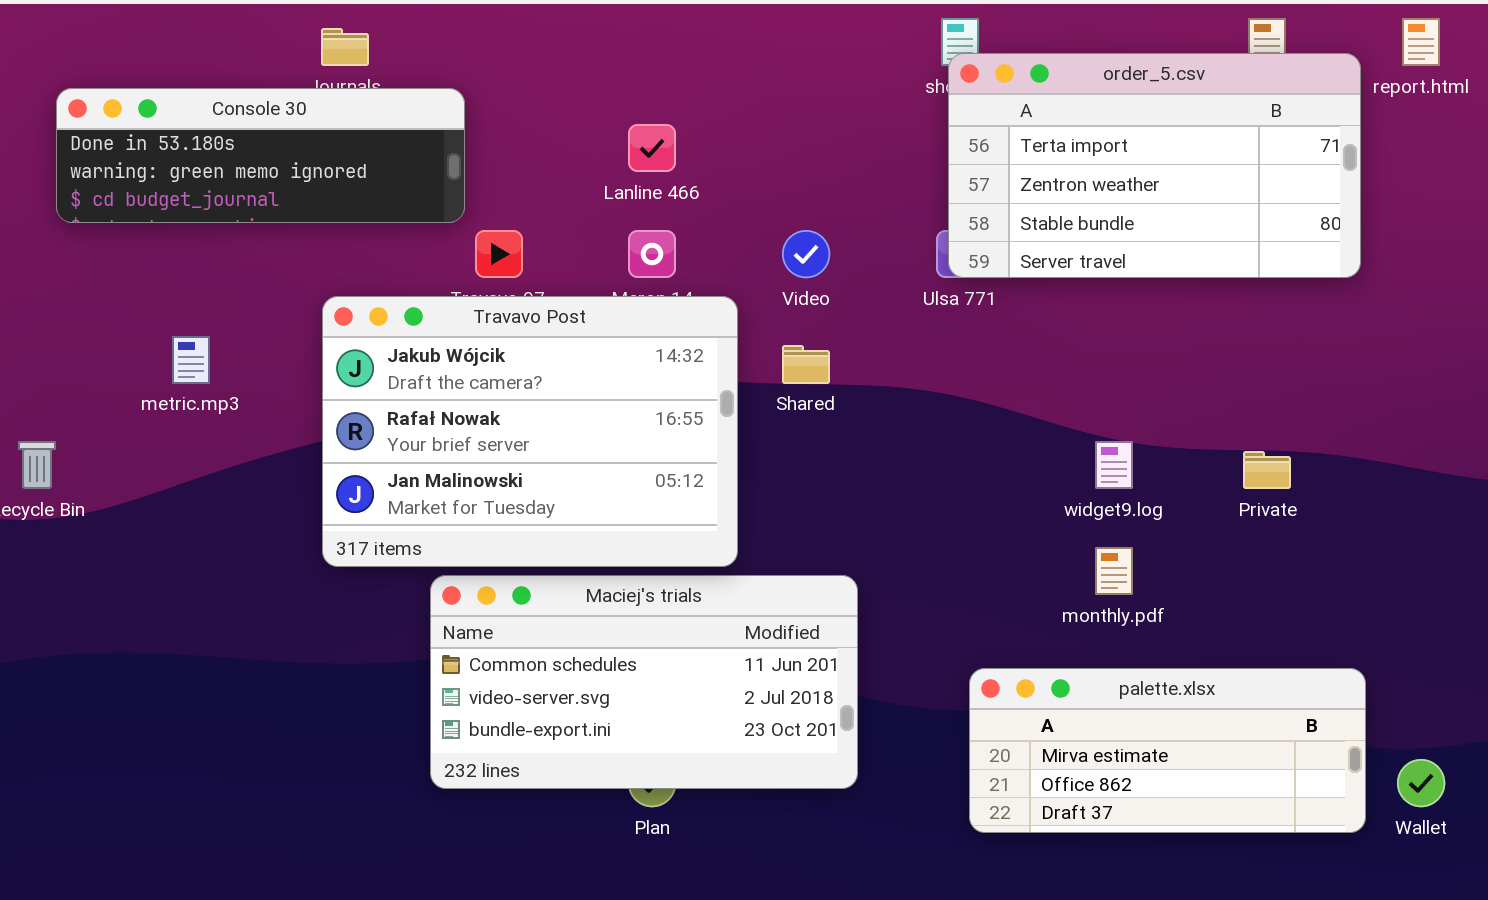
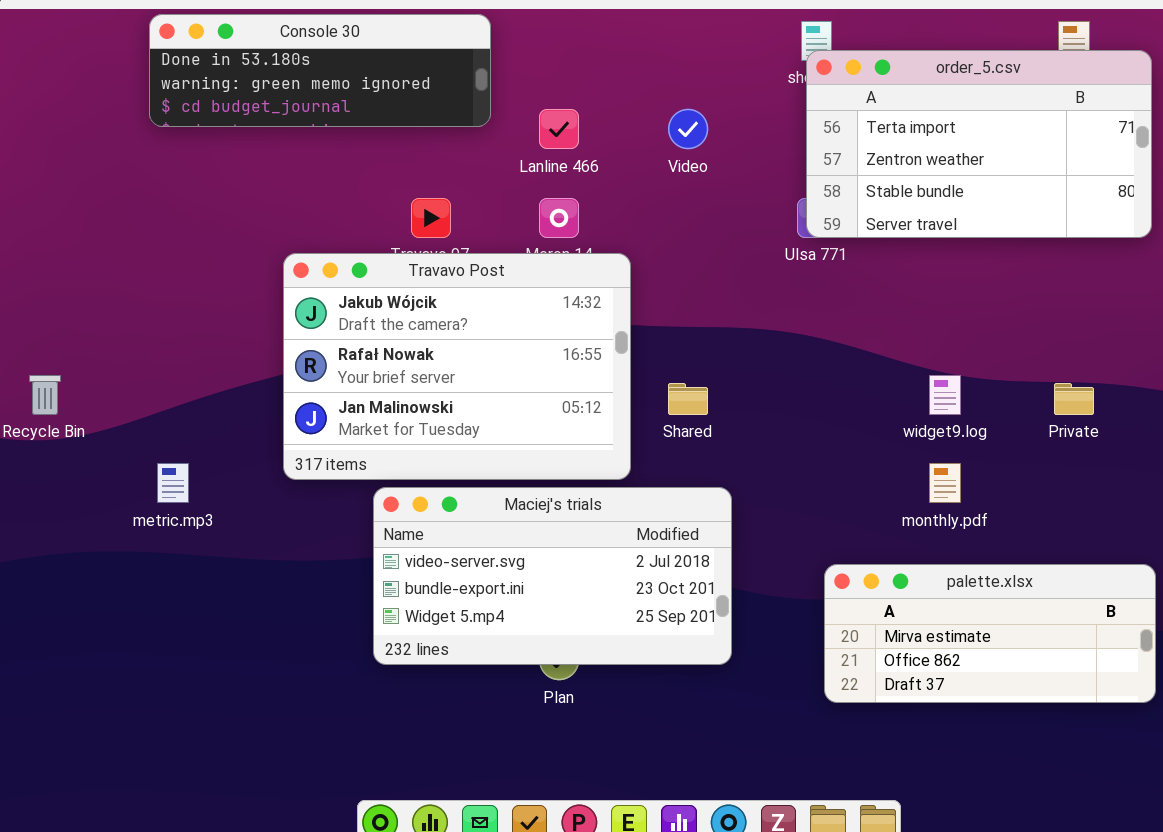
Console 30: [56,88,465,223] -> [149,14,491,127], moved
Video: [782,230,830,278] -> [668,109,708,149], moved
metric.mp3: [172,336,210,384] -> [157,463,189,503], moved
Shared: [782,345,830,384] -> [668,383,708,415], moved
Maciej's trials: [430,575,858,789] -> [373,487,732,665], scrolled down 1 row

